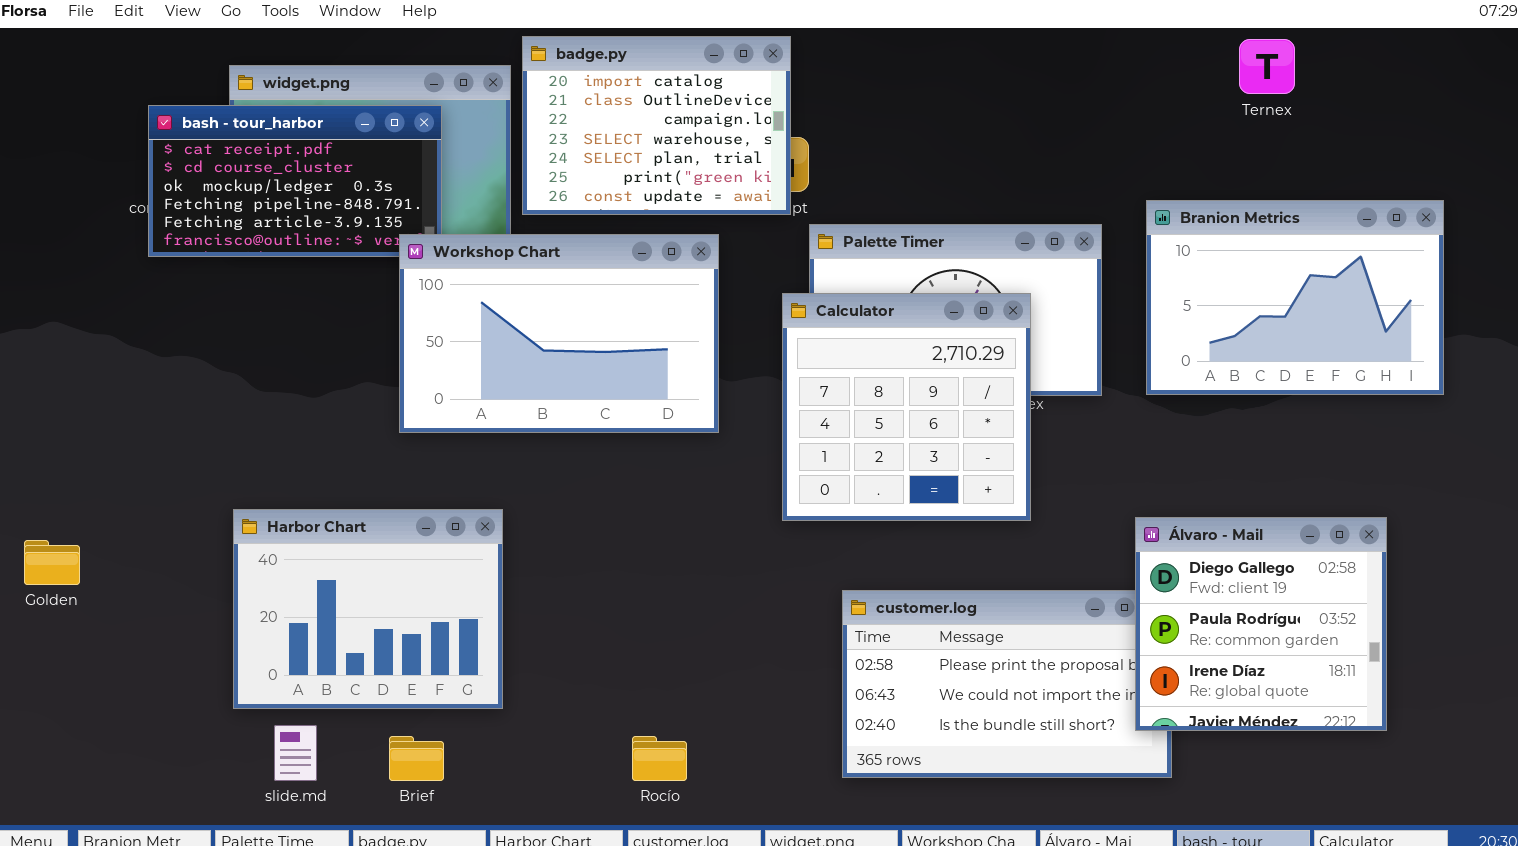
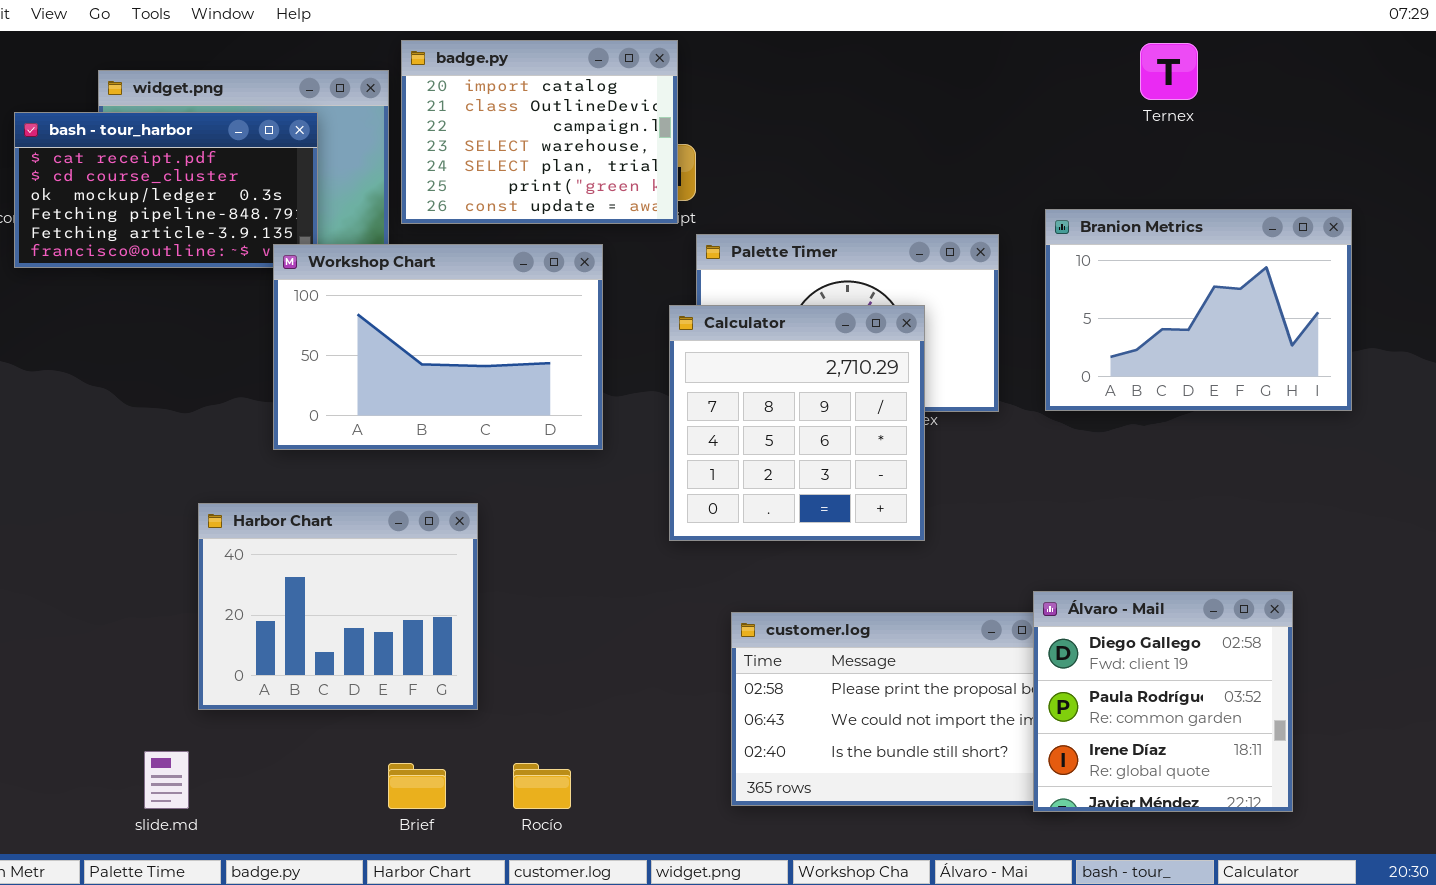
Harbor Chart: [233,509,503,709] -> [198,503,478,710], moved
Álvaro - Mail: [1135,517,1387,731] -> [1033,591,1293,812], moved
Brief: [389,736,444,781] -> [388,763,446,809], moved

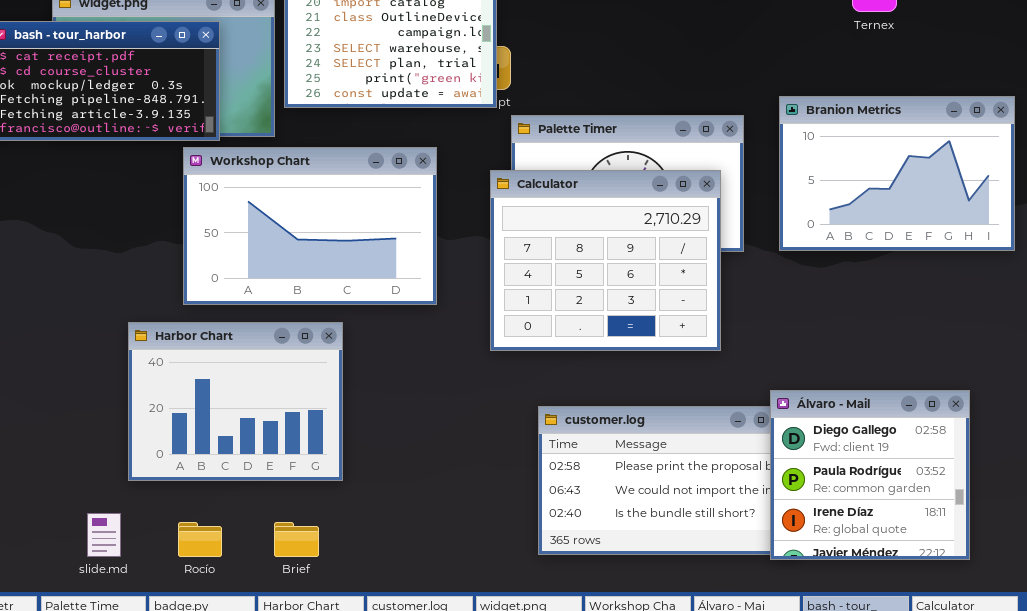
Workshop Chart: [273,244,603,450] -> [183,147,437,305], moved
Calculator: [669,305,925,541] -> [490,170,721,351], resized
Rocío: [513,763,571,809] -> [178,522,222,557], moved

